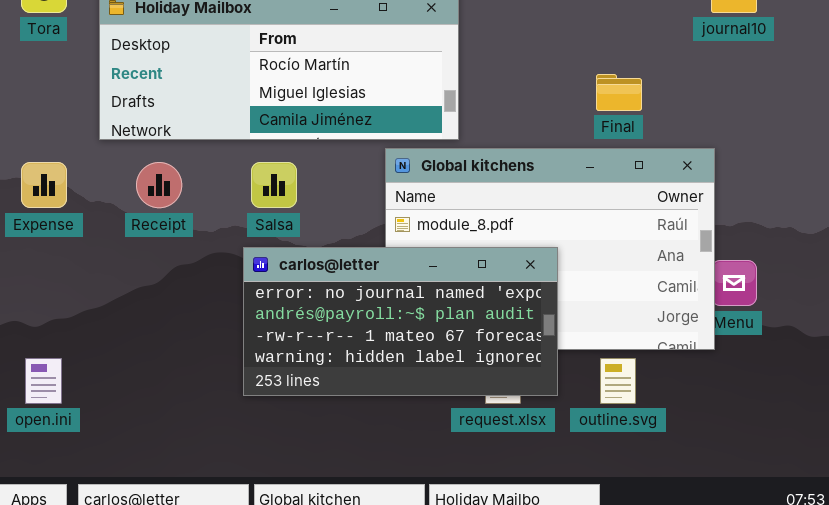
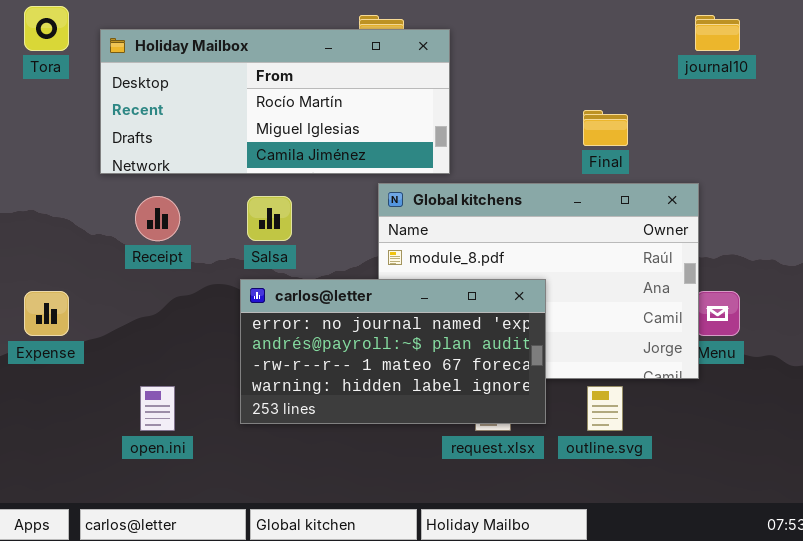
Expense: [21,162,67,208] -> [24,291,69,336], moved
open.ini: [25,358,62,404] -> [140,386,175,431], moved

